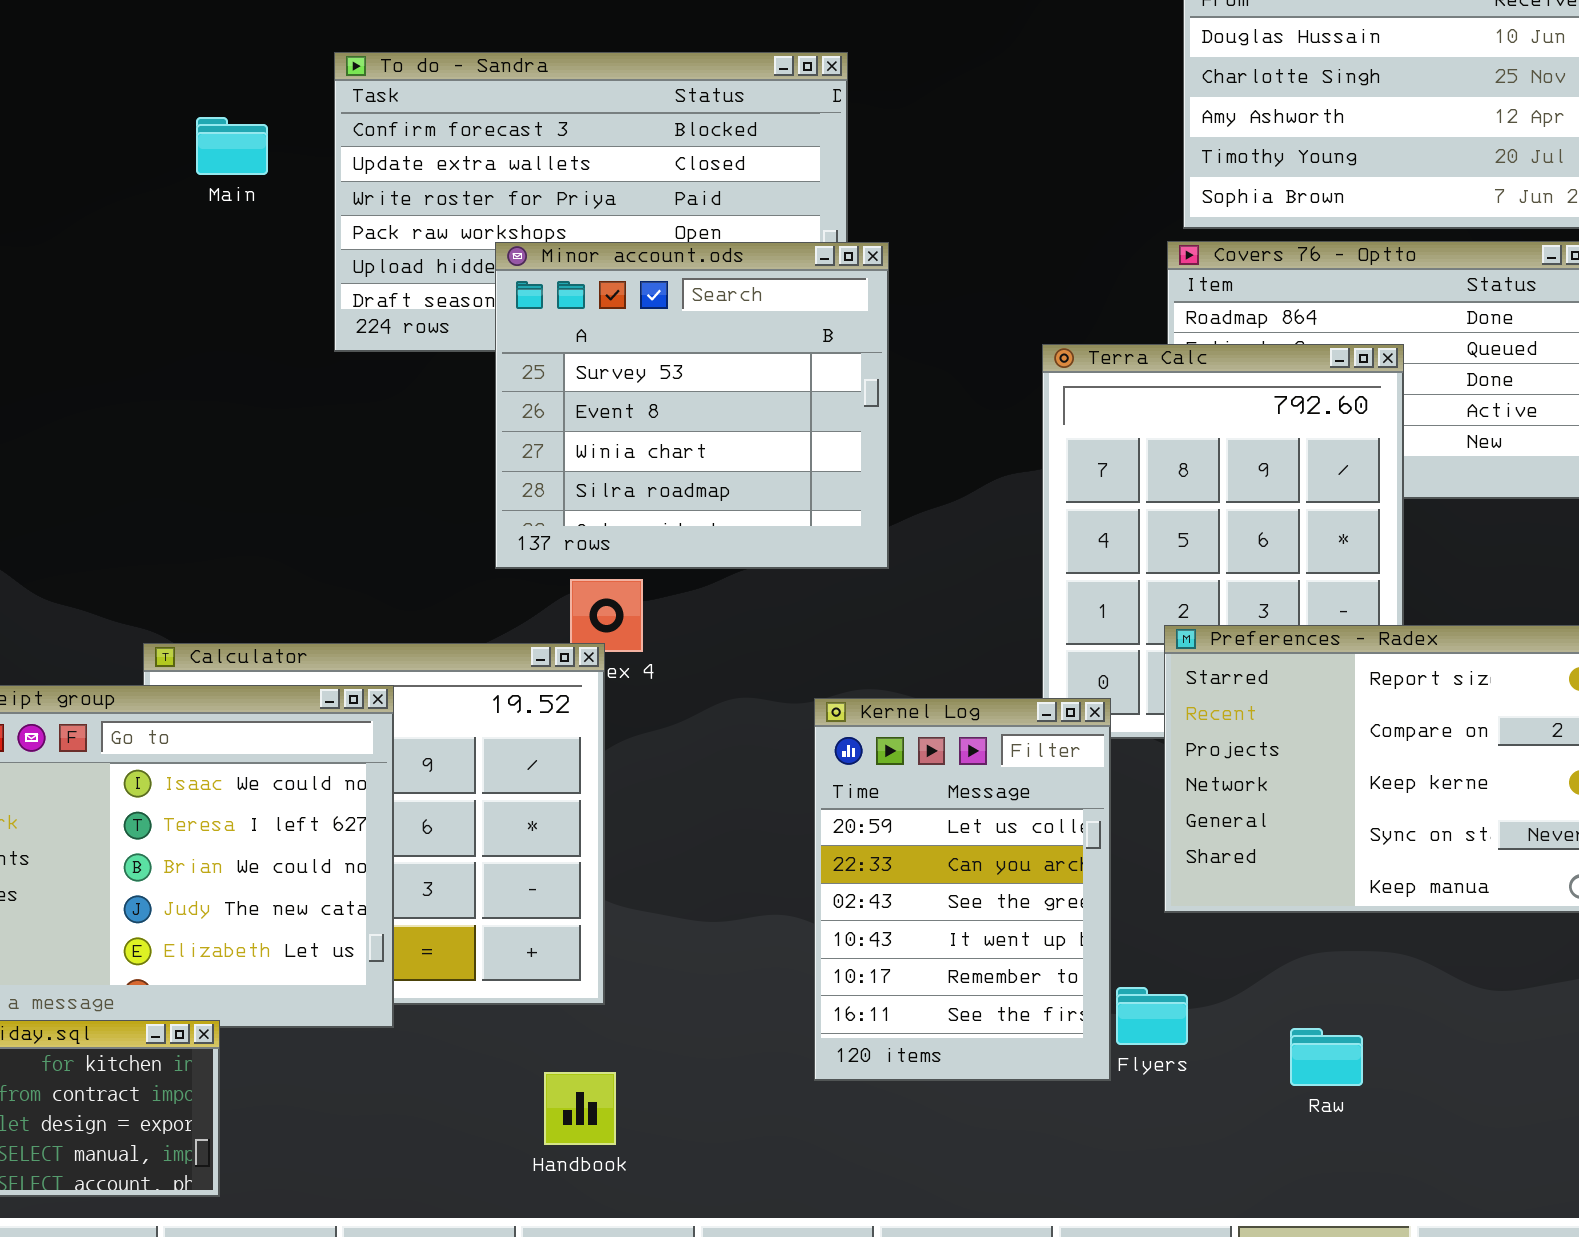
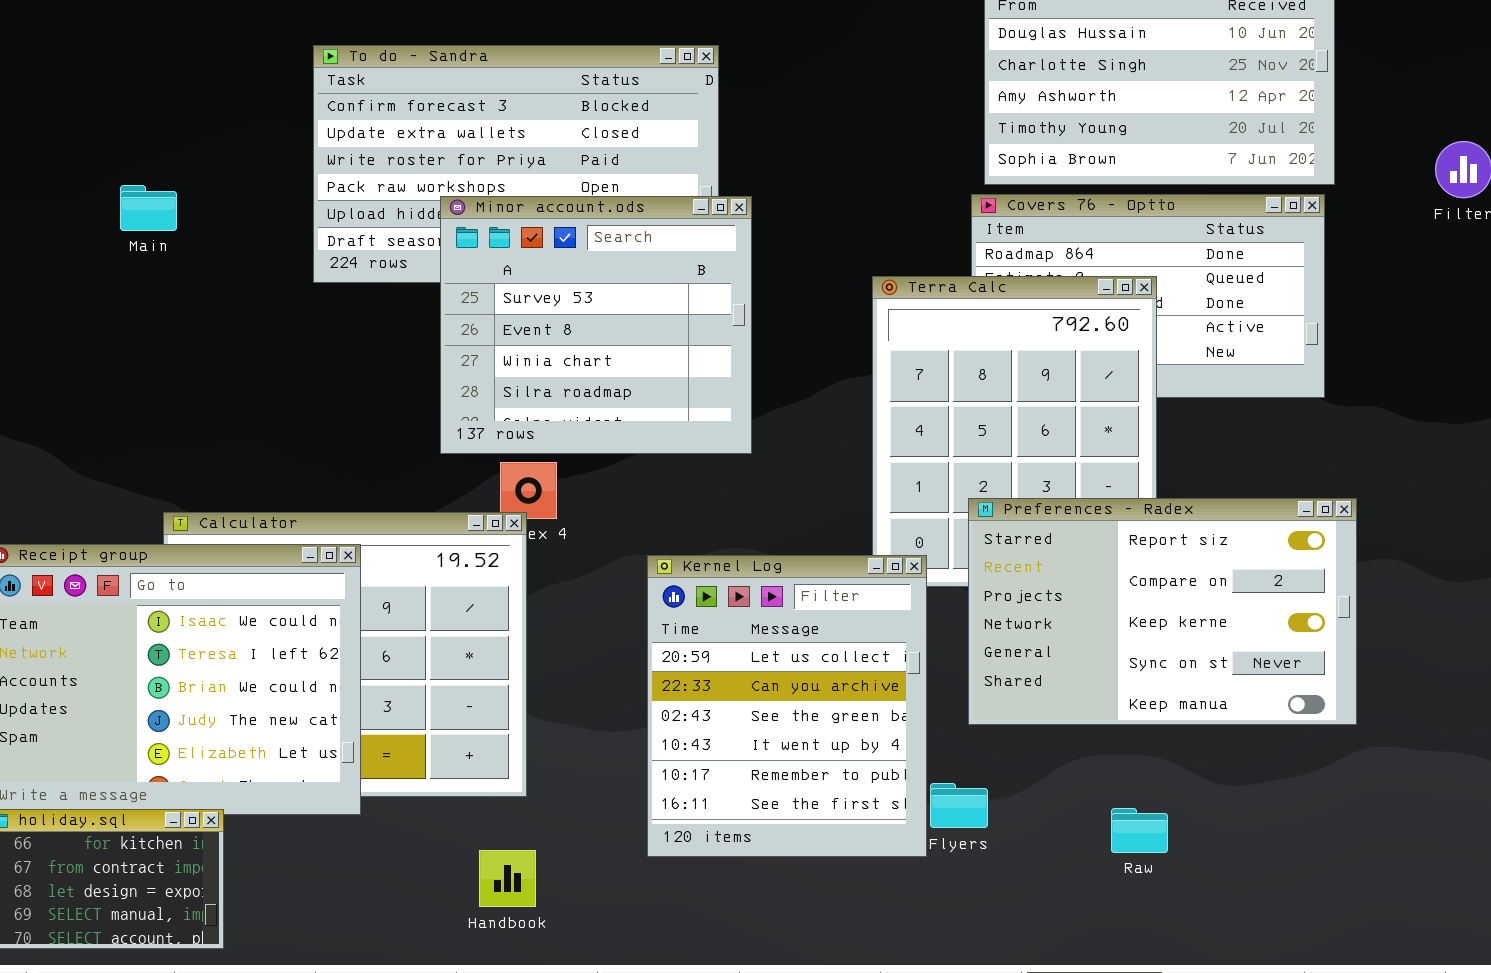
Main: [196,117,268,175] -> [120,185,177,231], moved
Kernel Log: [814,698,1111,1081] -> [647,555,927,857], resized
Raw: [1290,1028,1363,1086] -> [1111,808,1168,853], moved

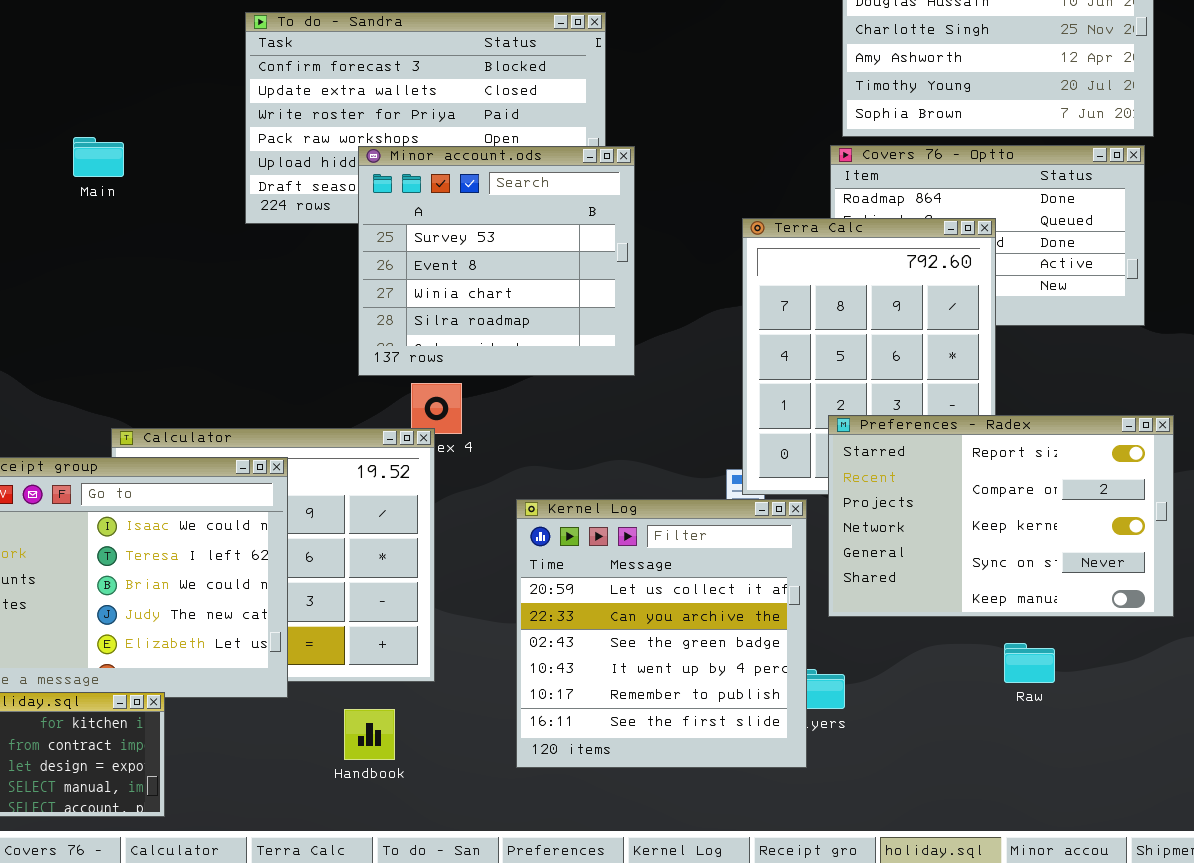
Kernel Log: [647,555,927,857] -> [516,499,807,768], moved, resized
Raw: [1111,808,1168,853] -> [1004,643,1055,683], moved
Handbook: [479,850,536,907] -> [344,709,395,760], moved

